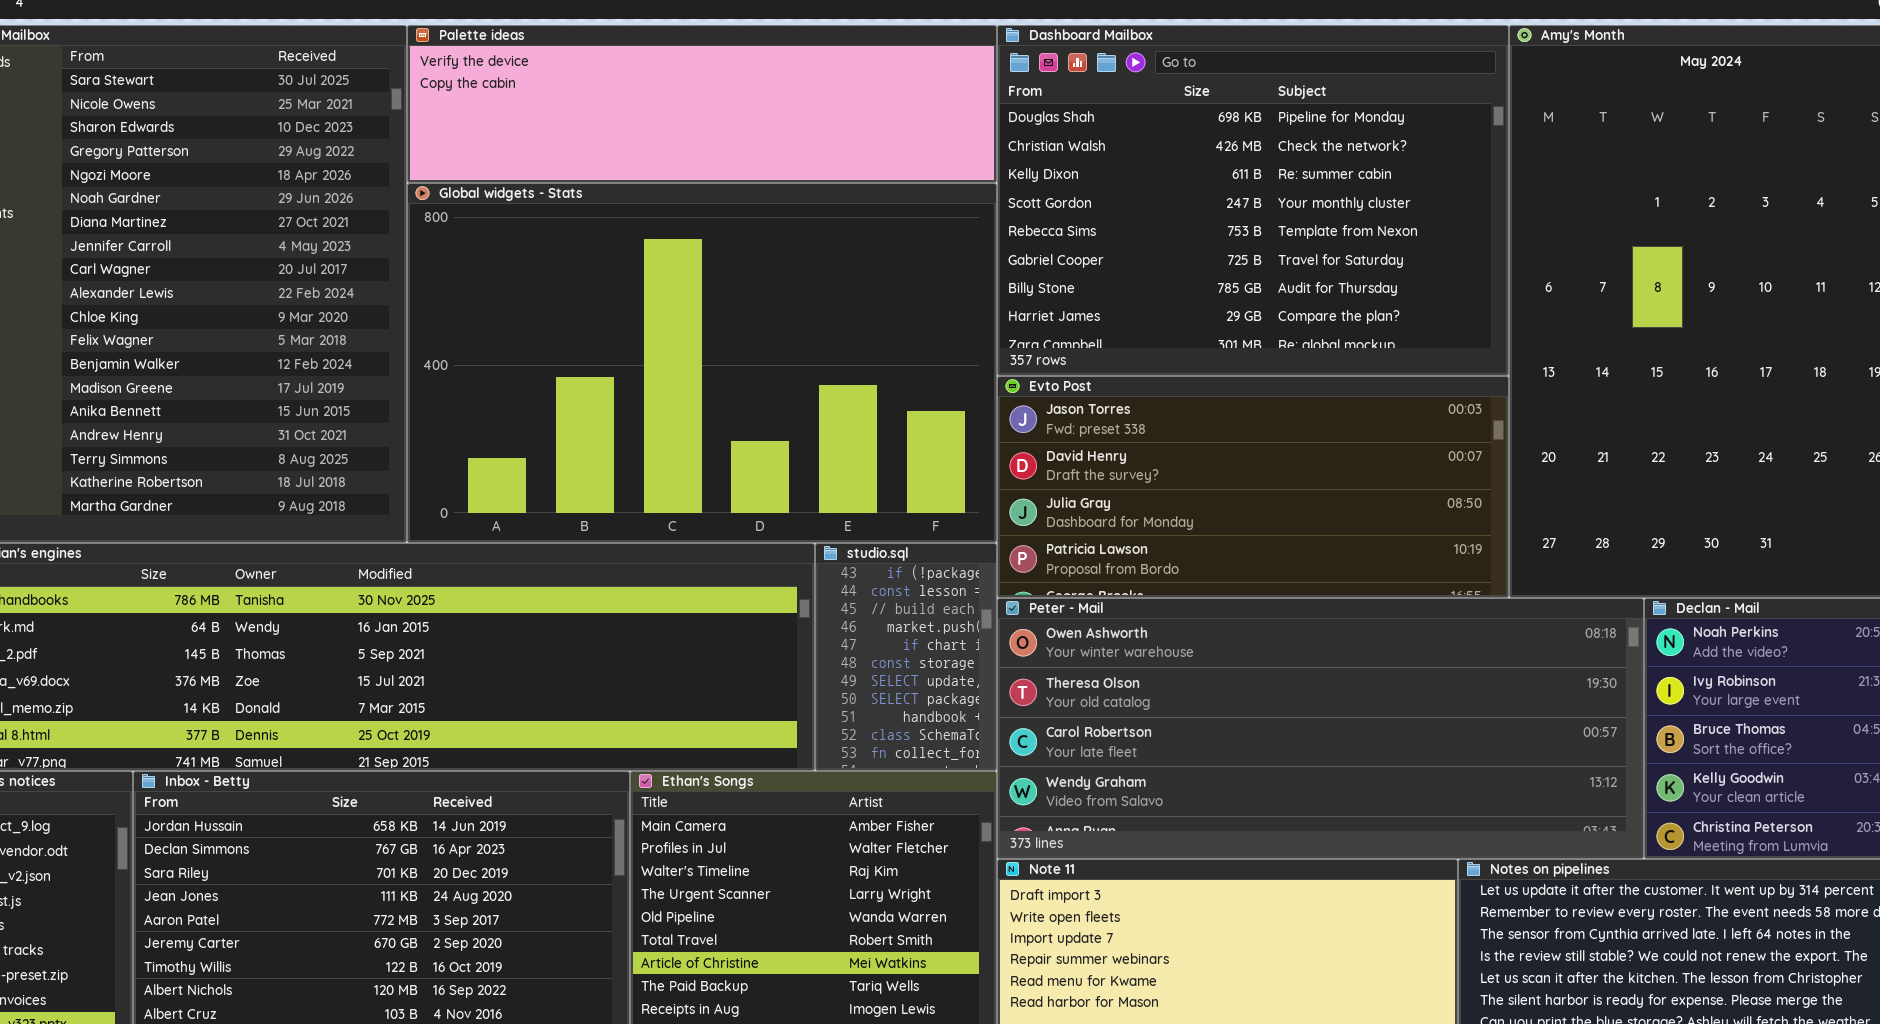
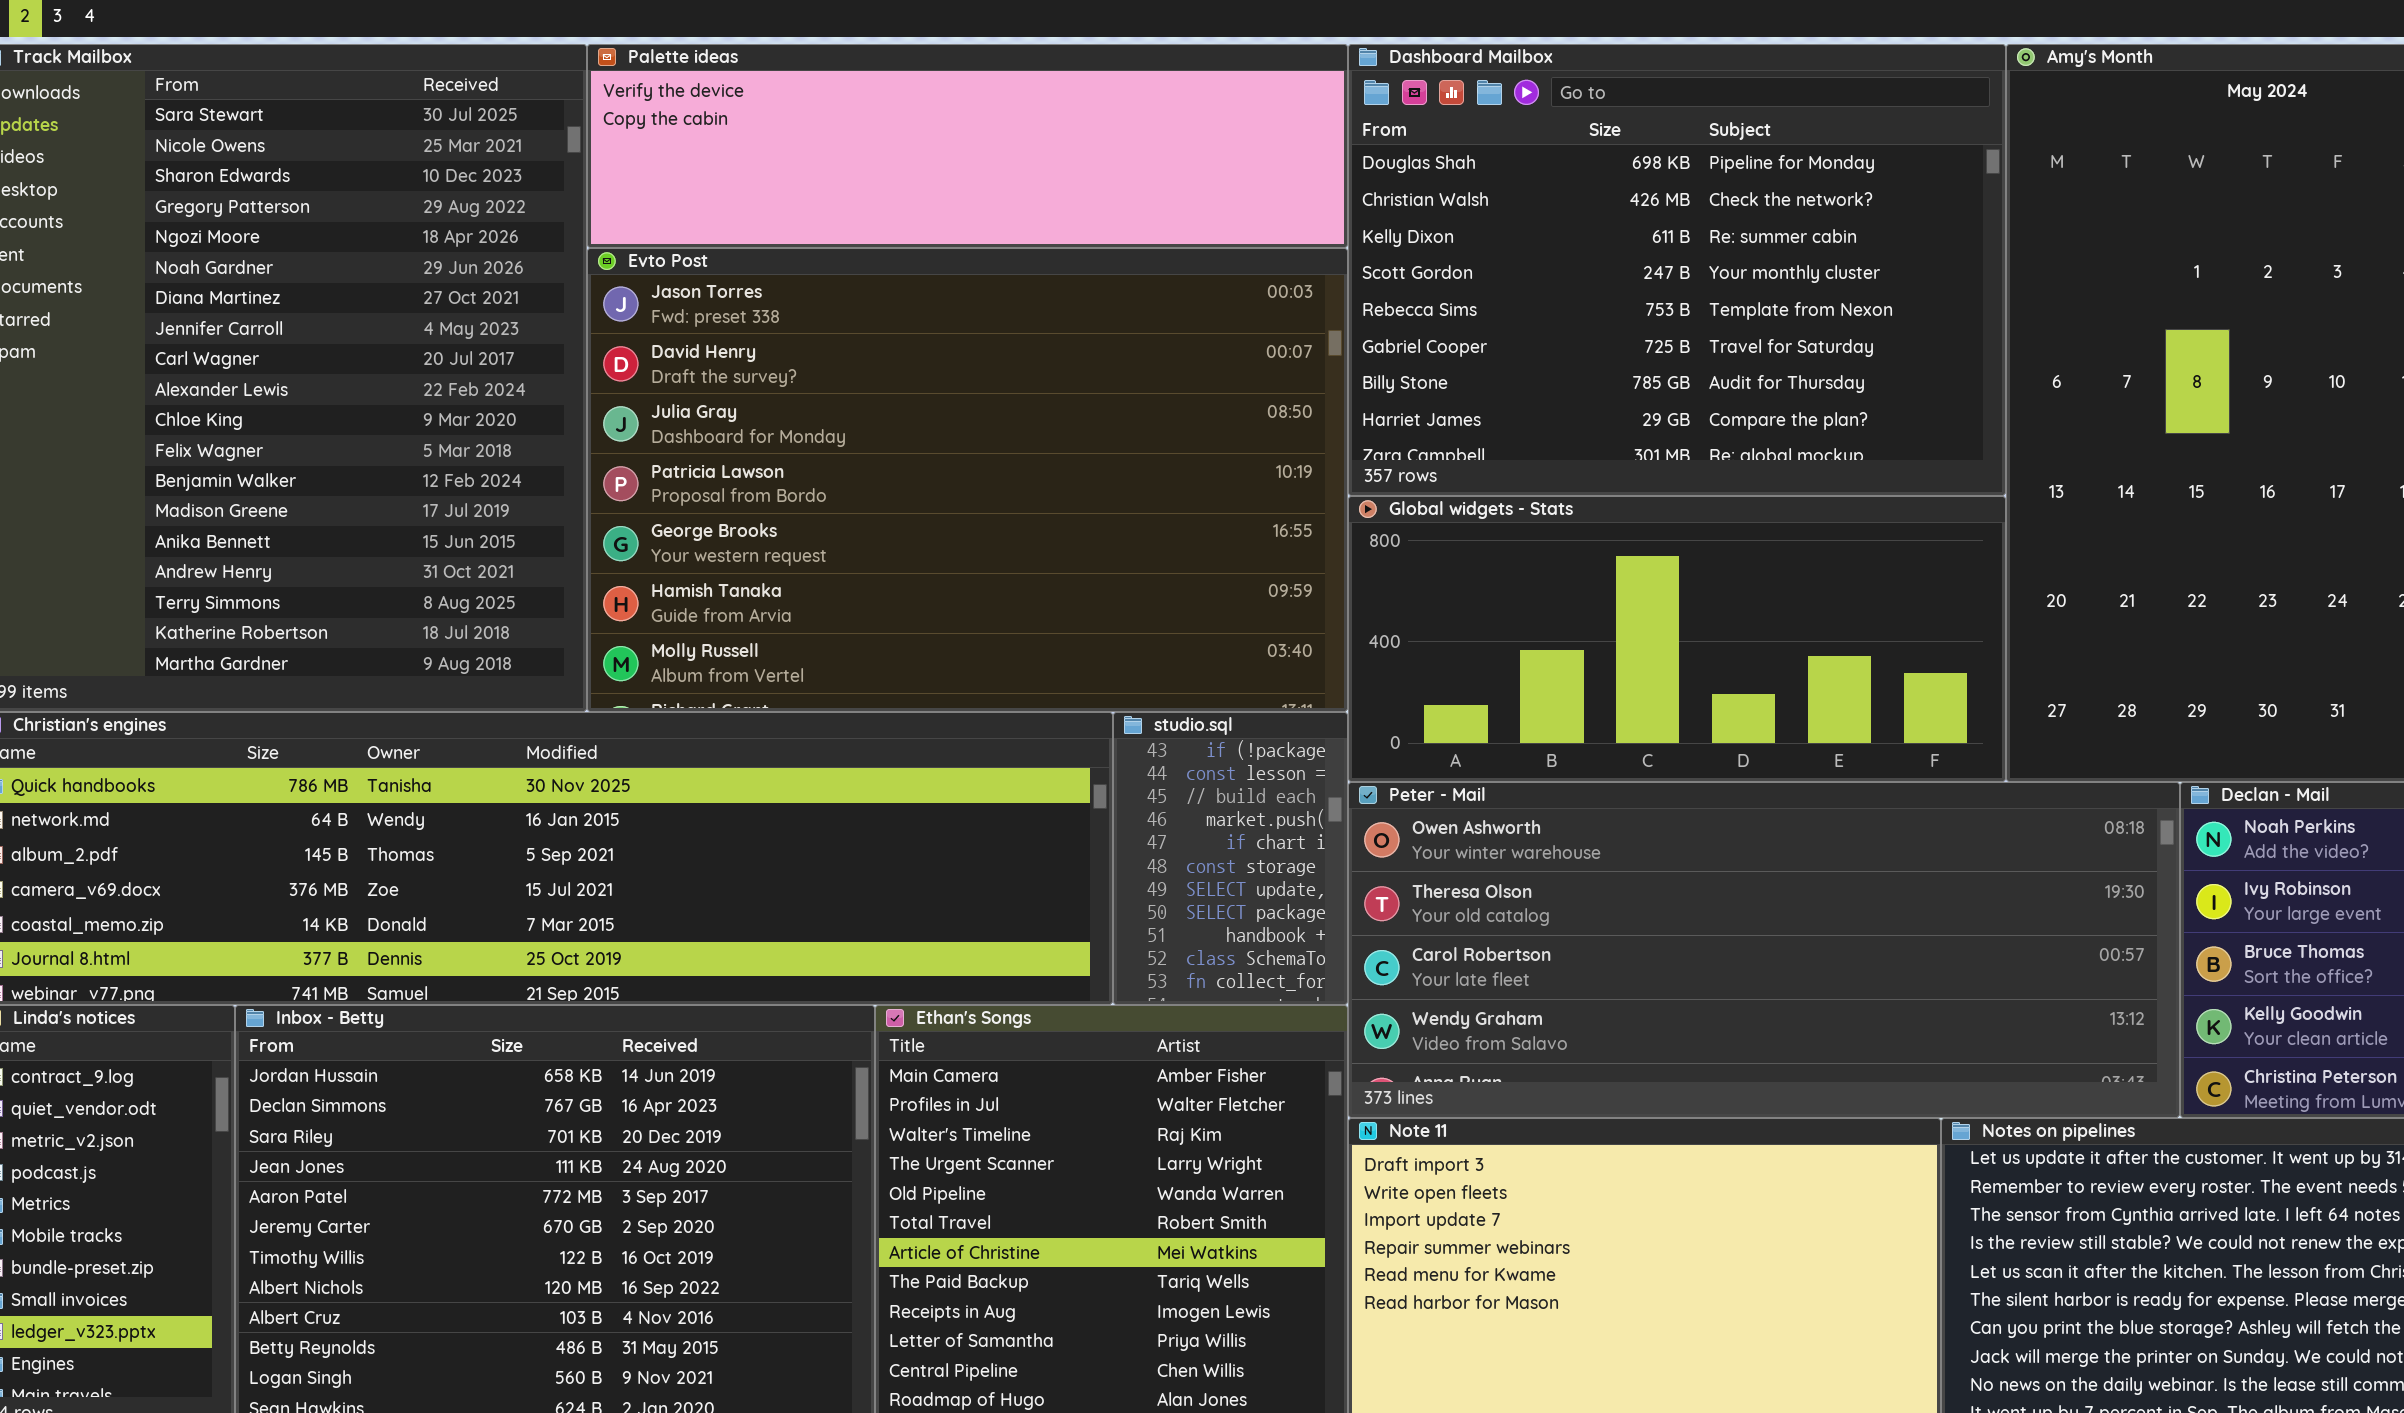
Global widgets - Stats: [407,183,997,543] -> [1348,496,2006,782], moved, resized
Evto Post: [997,376,1509,598] -> [587,248,1348,712], moved, resized

